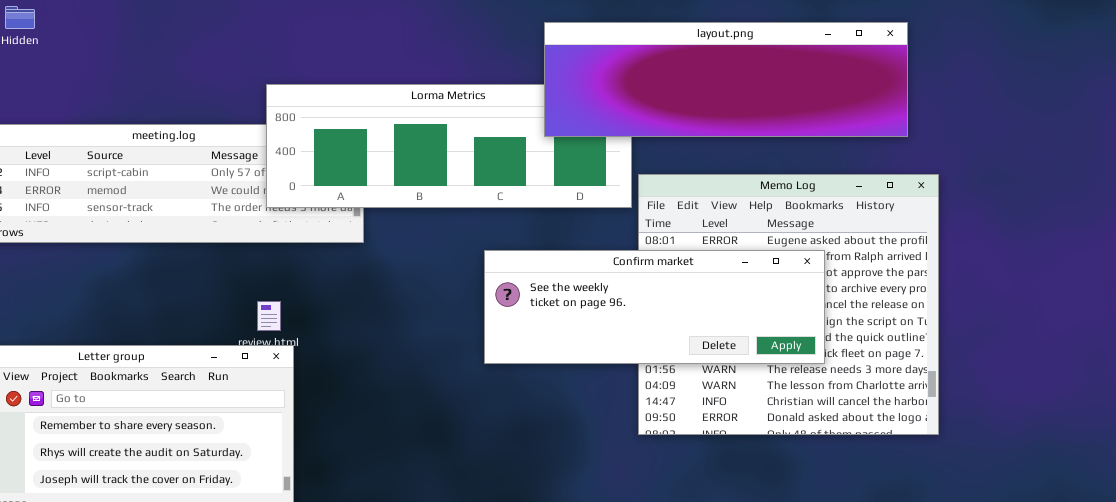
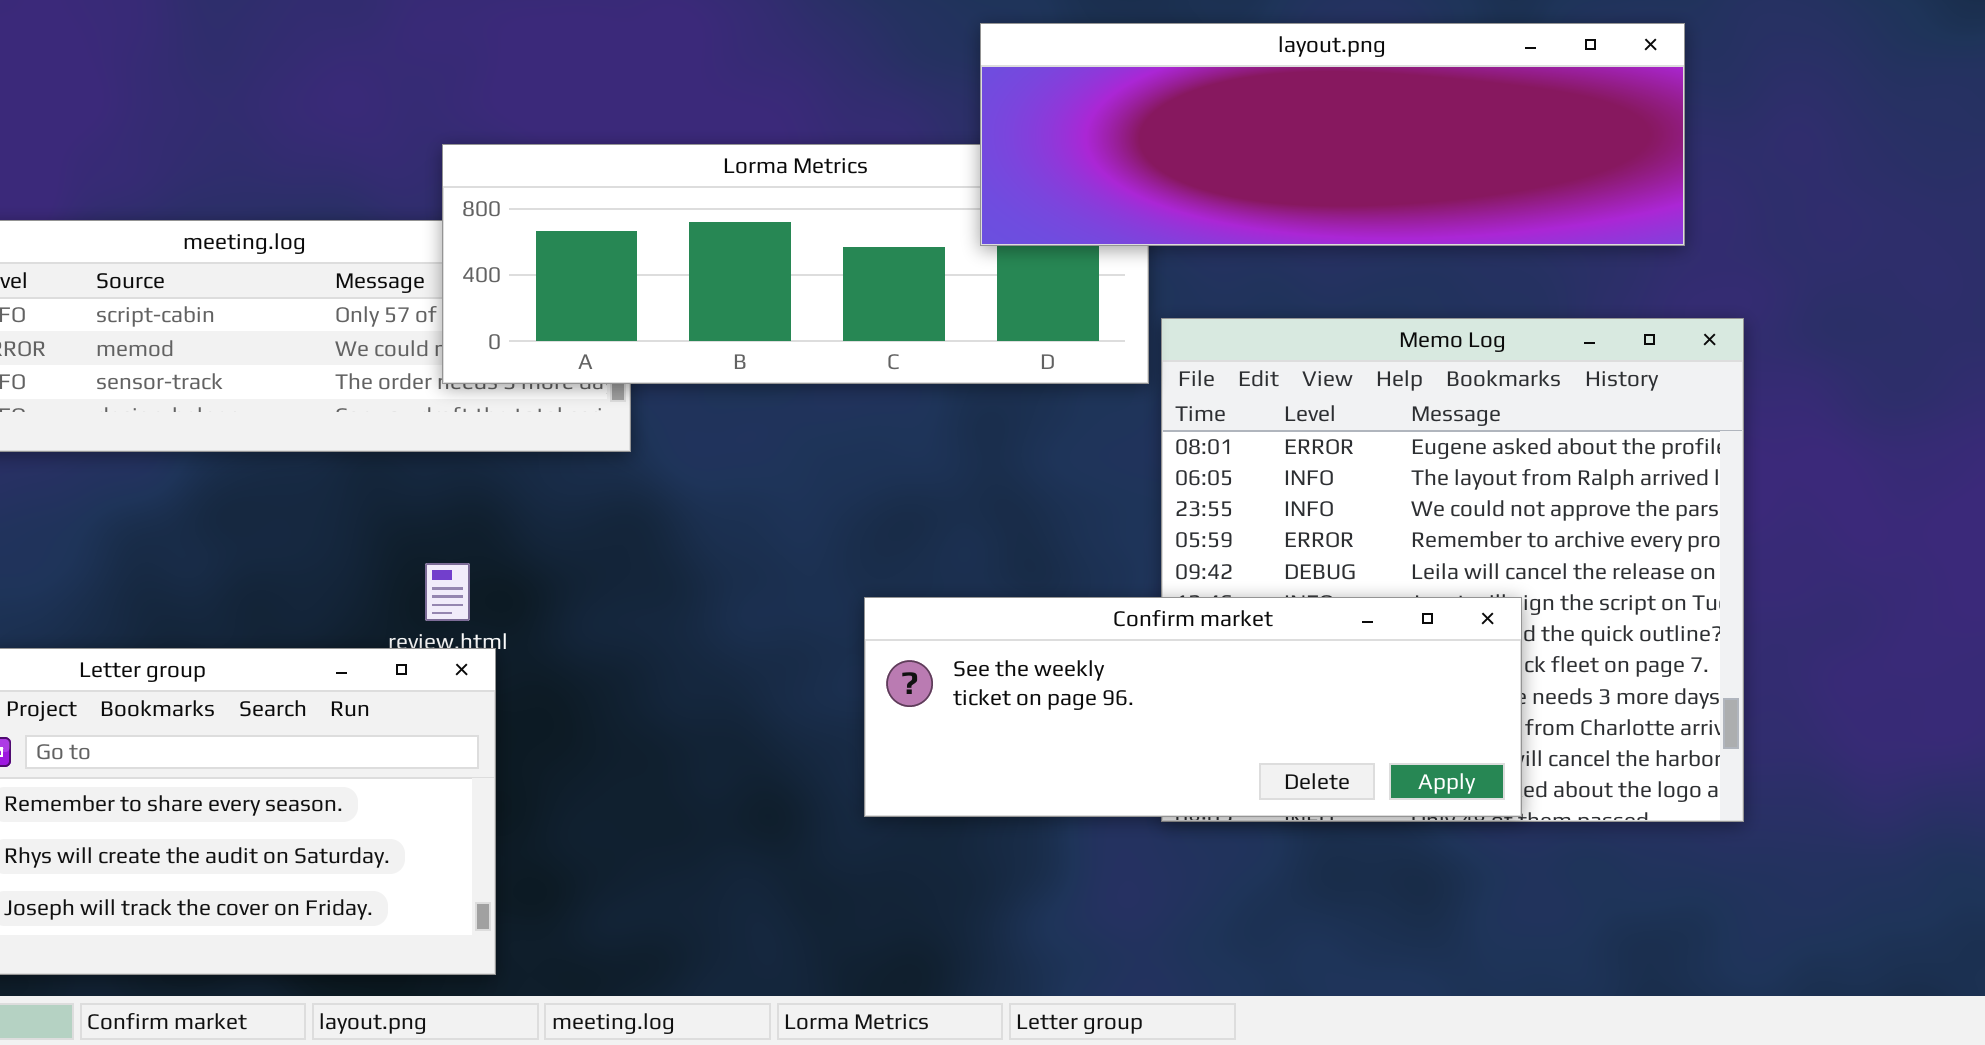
Confirm market: [484,250,825,364] -> [864,597,1522,817], moved

